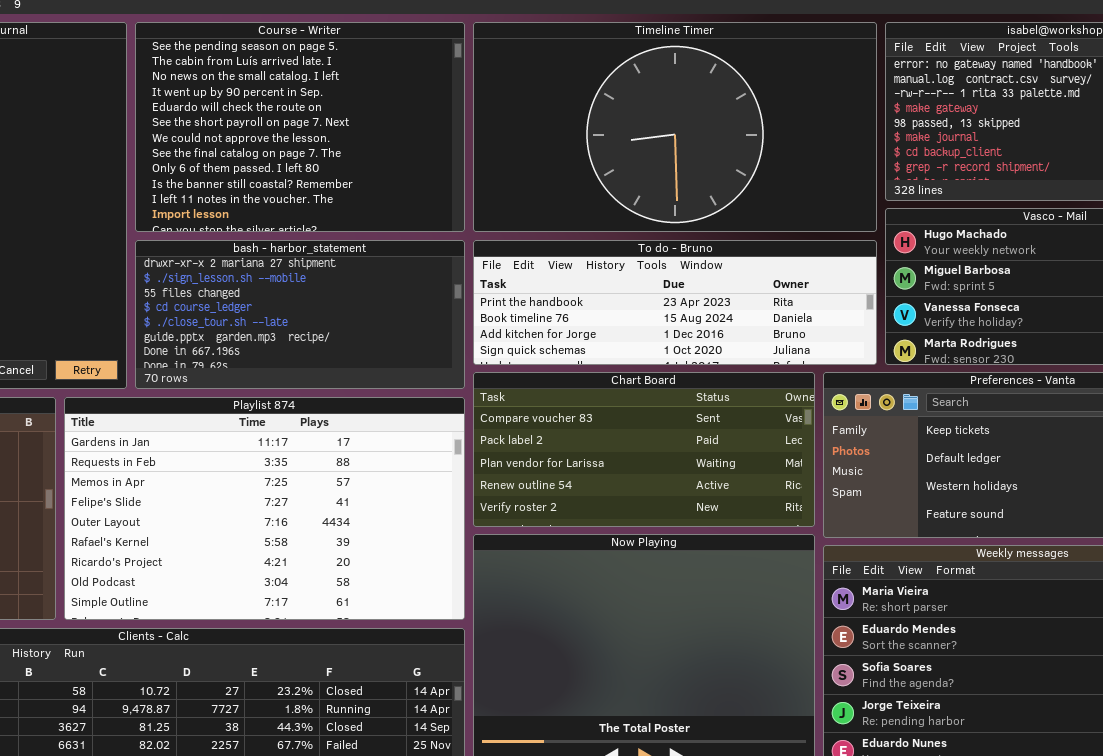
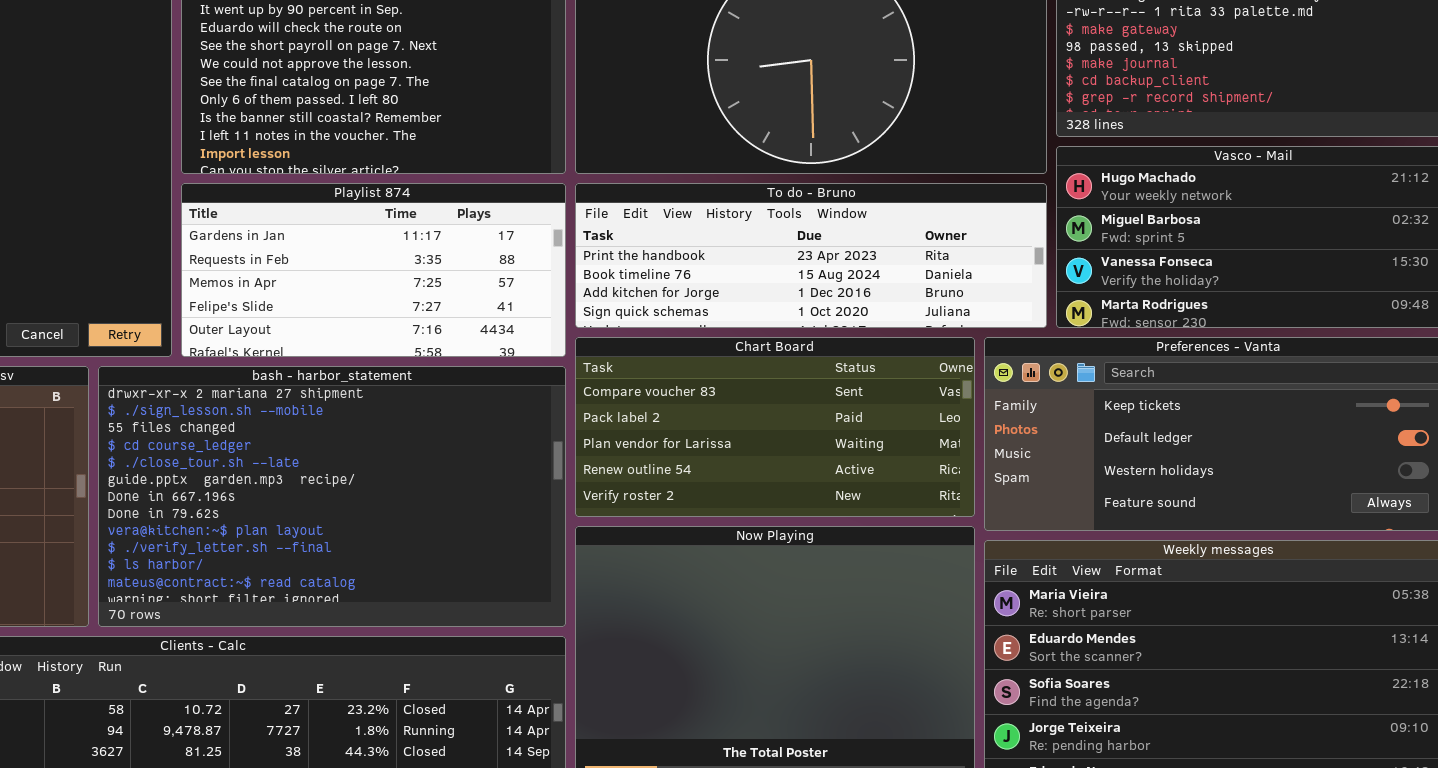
bash - harbor_statement: [135,240,465,389] -> [98,366,566,627], moved, resized
Playlist 874: [64,397,465,620] -> [181,183,566,357], moved, resized

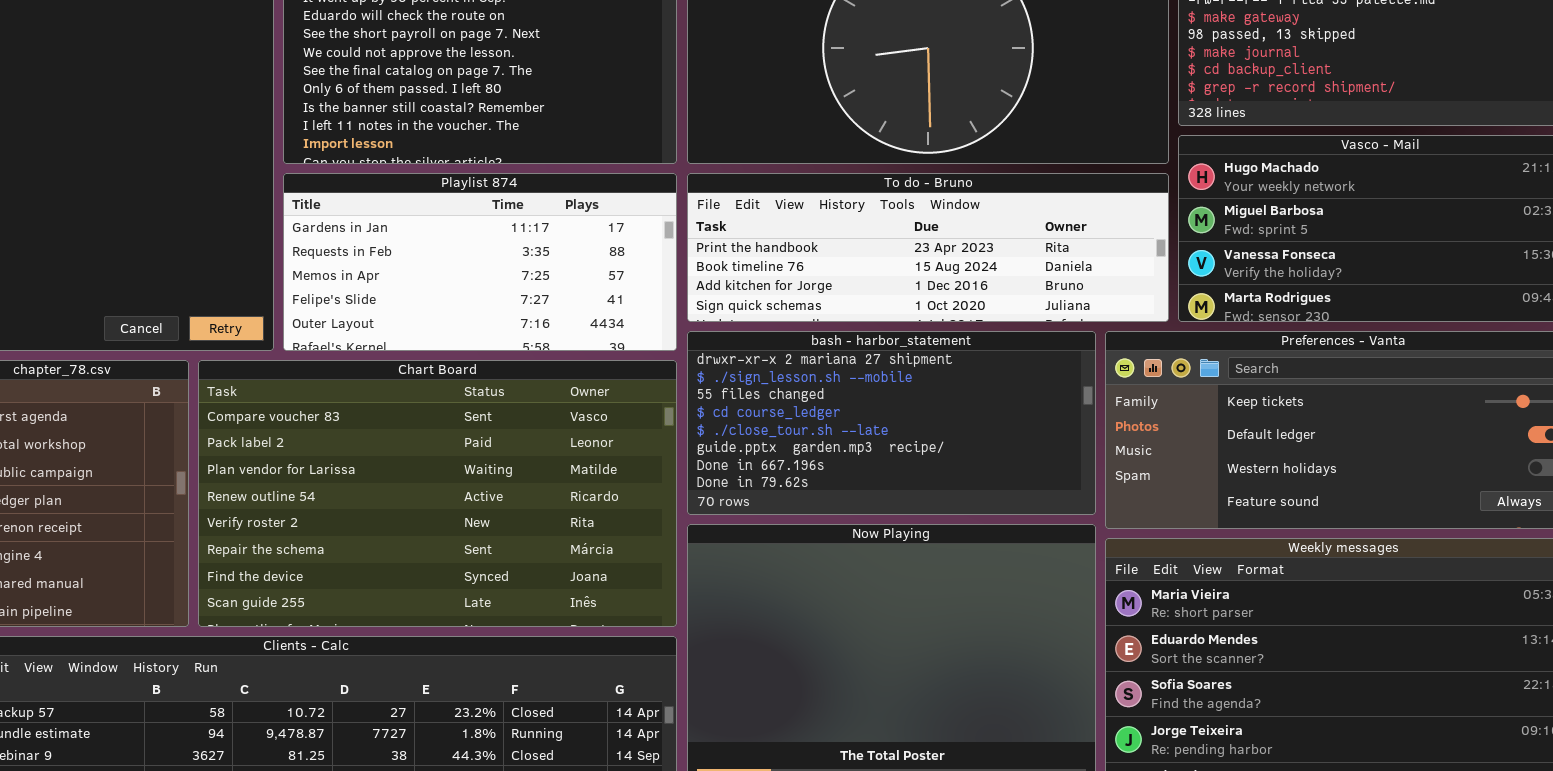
Chart Board: [575,337,975,517] -> [198,360,677,627], moved, resized
bash - harbor_statement: [98,366,566,627] -> [687,331,1096,515], moved, resized

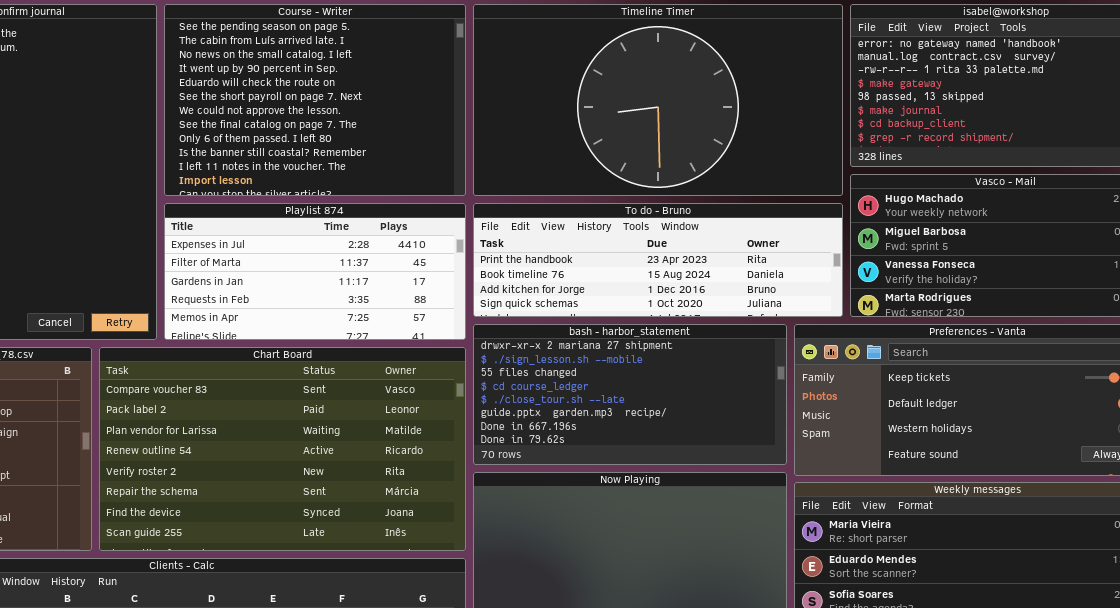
Playlist 874: [283,173,677,351] -> [164,203,466,340], scrolled up 2 rows

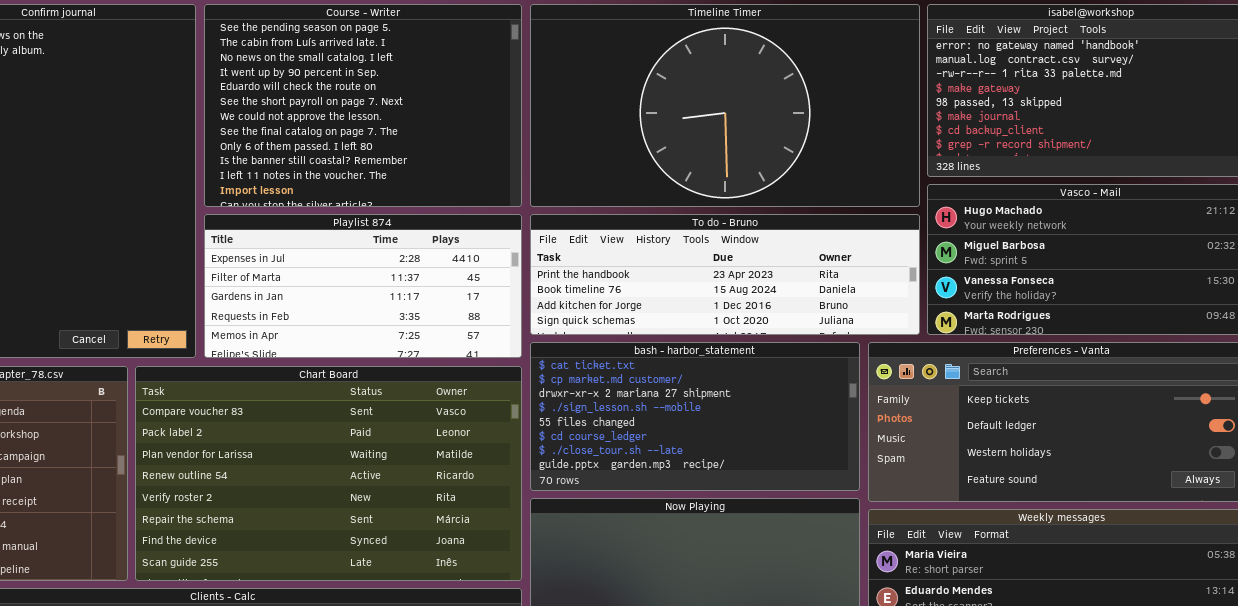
bash - harbor_statement: [473,324,787,465] -> [530,342,860,491], scrolled up 2 rows

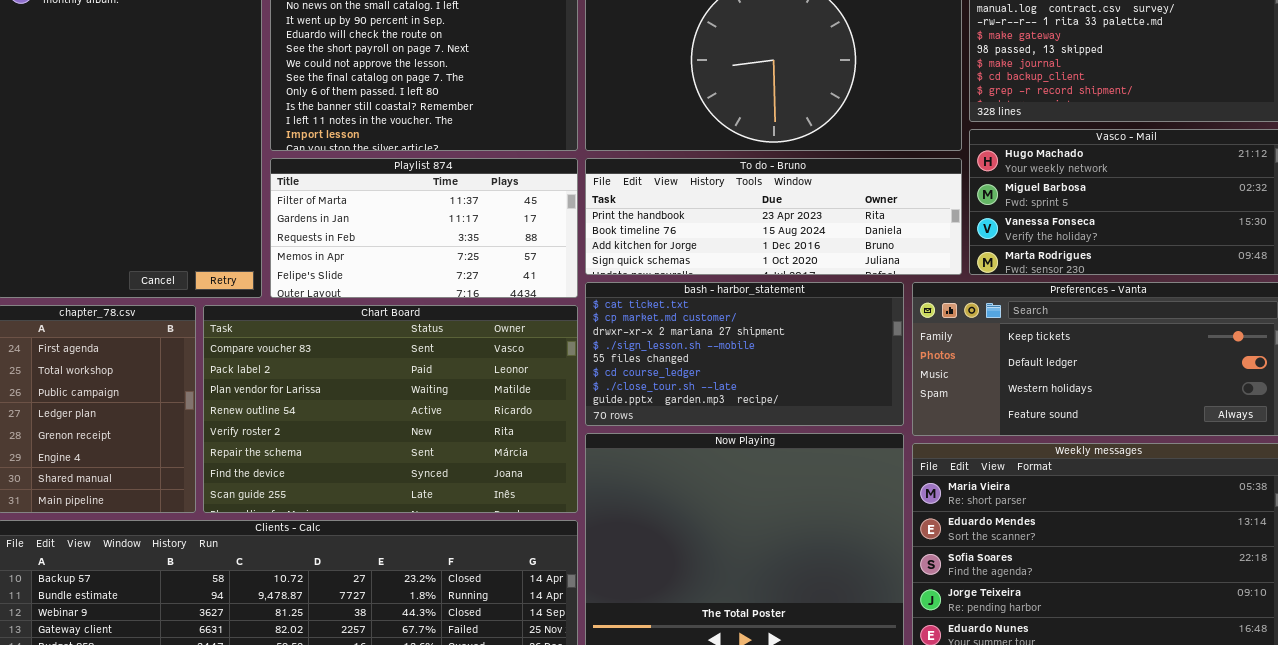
Playlist 874: [204,214,522,358] -> [270,158,578,298], scrolled down 1 row

